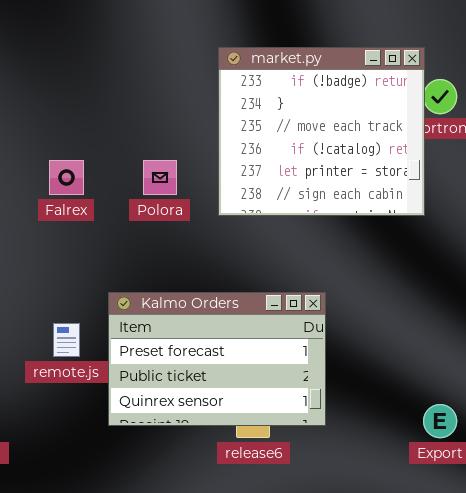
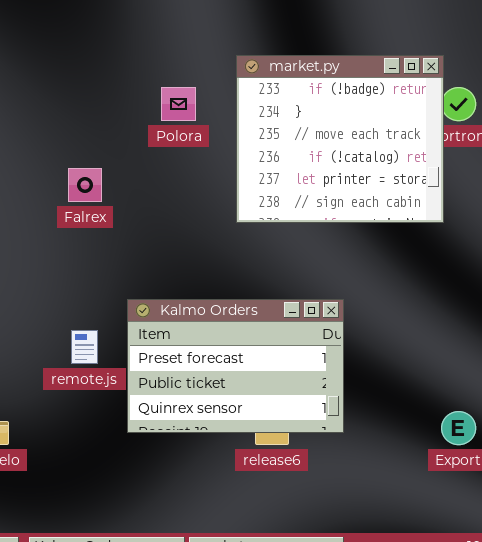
Polora: [143,160,177,195] -> [161,87,196,121], moved

